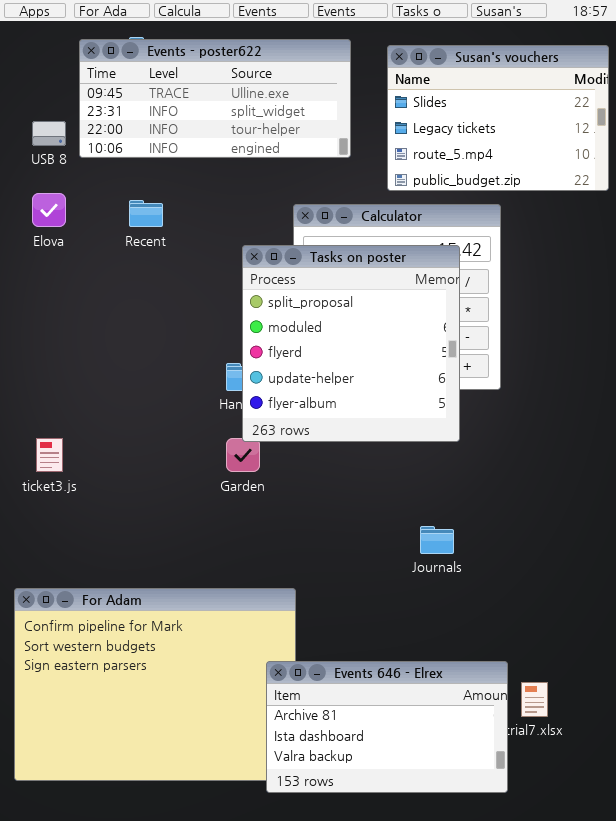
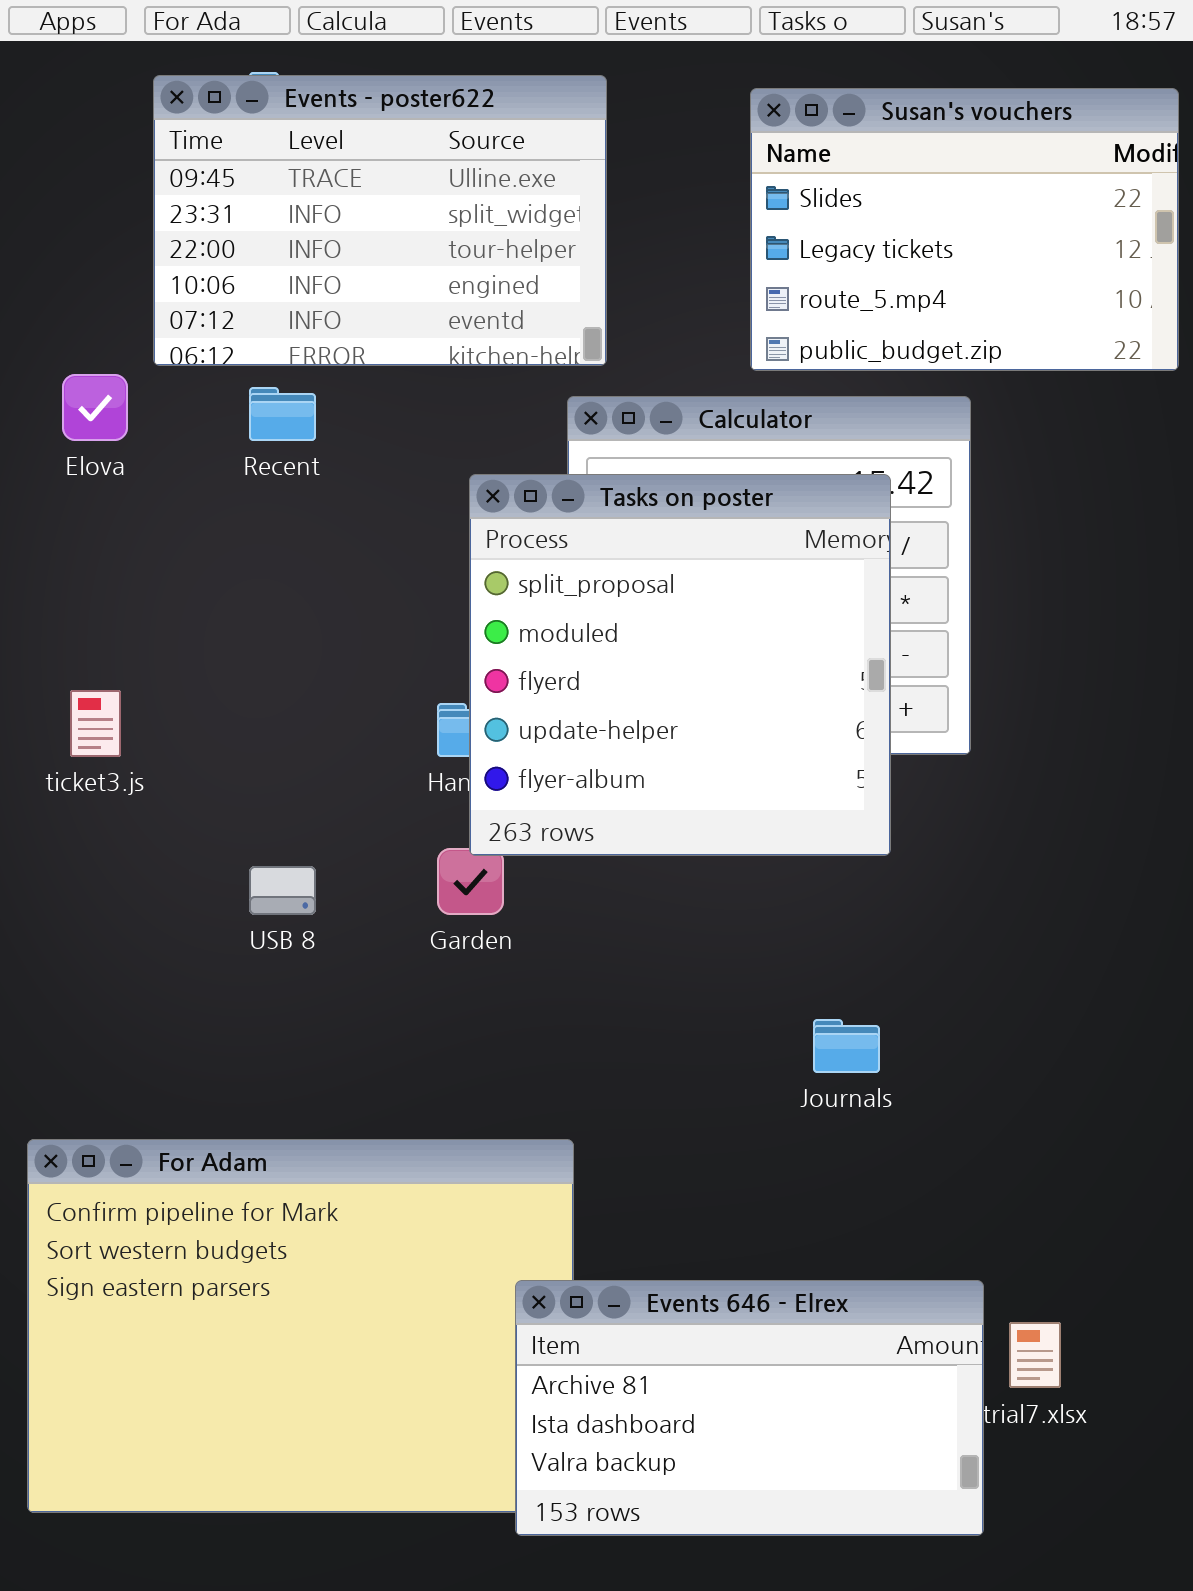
Events - poster622: [79,39,351,158] -> [153,75,607,366], resized
USB 8: [32,121,66,146] -> [249,866,316,915], moved
ticket3.js: [36,438,63,472] -> [70,690,121,757], moved

